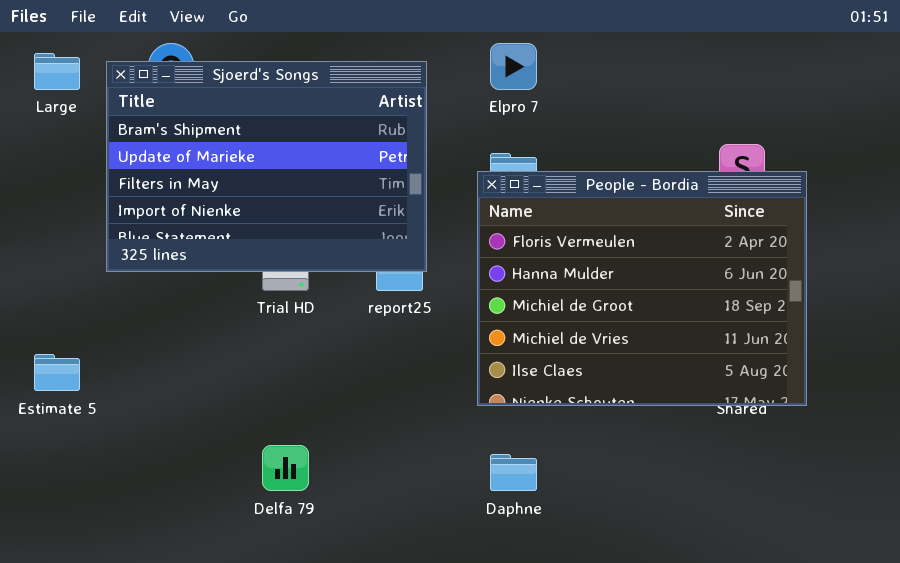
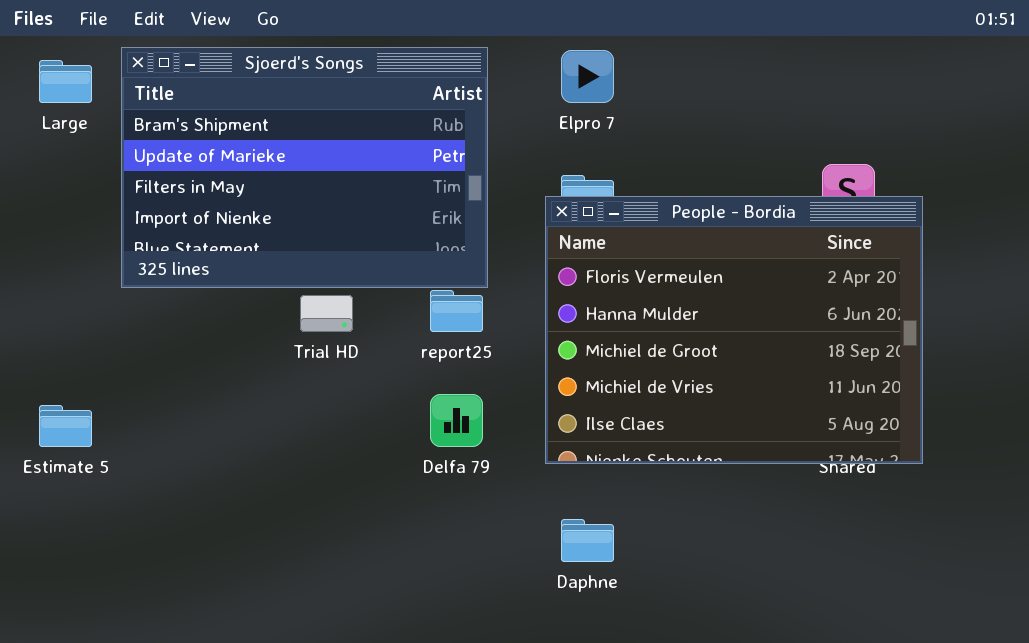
Sjoerd's Songs: [106,61,427,272] -> [121,47,488,288], moved
Delfa 79: [262,445,309,491] -> [430,394,483,447], moved

